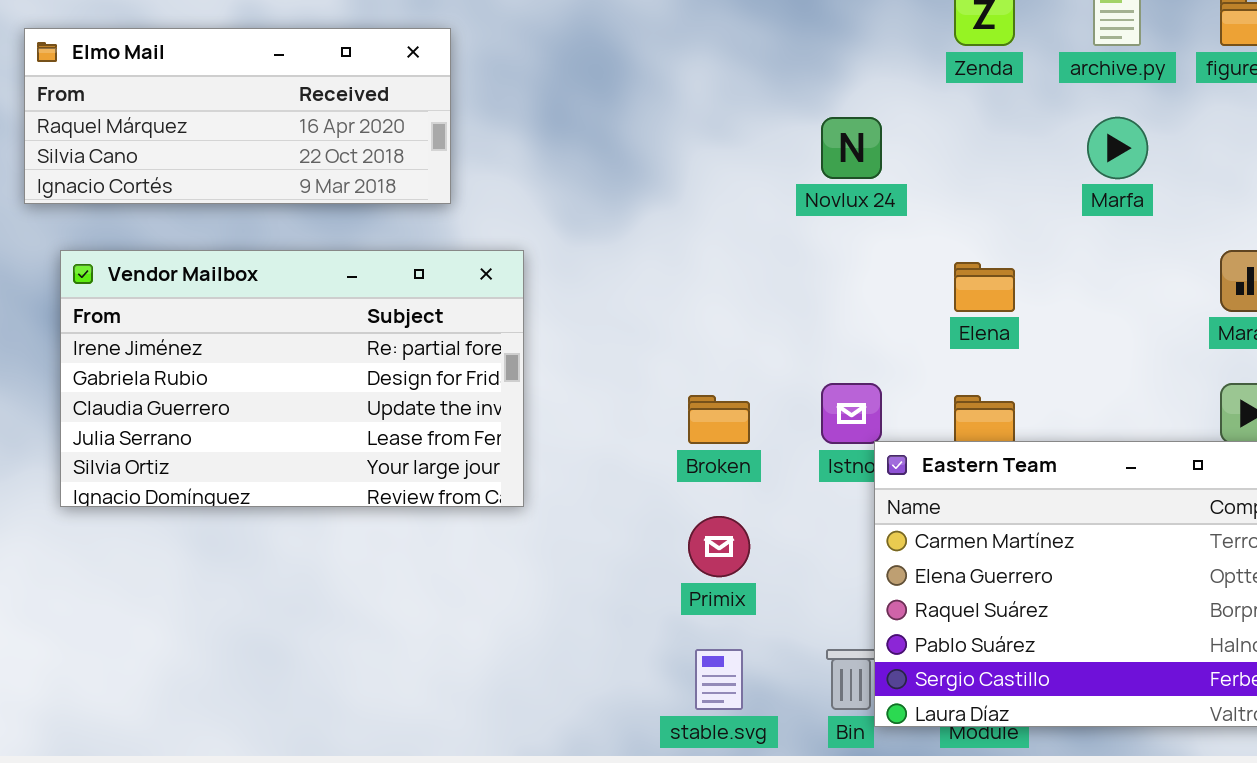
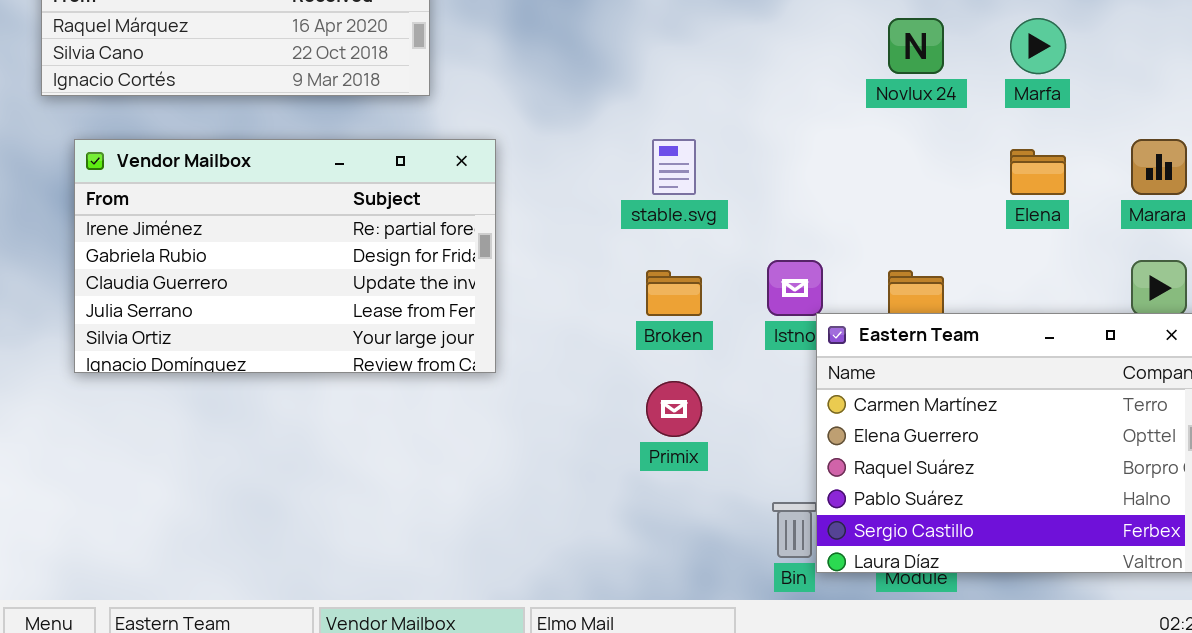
Novlux 24: [821,117,882,179] -> [888,18,944,74], moved
Elena: [954,262,1015,312] -> [1010,149,1066,195], moved
stable.svg: [695,649,743,710] -> [652,139,696,195], moved

